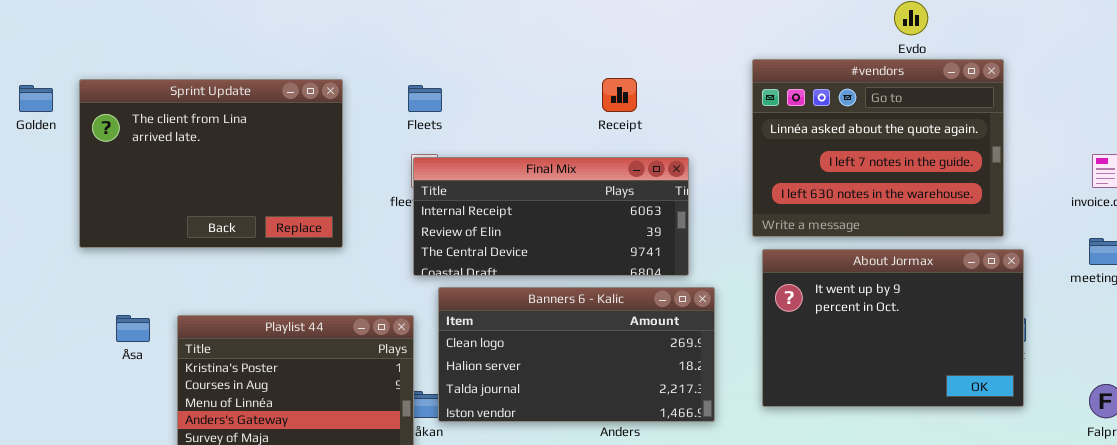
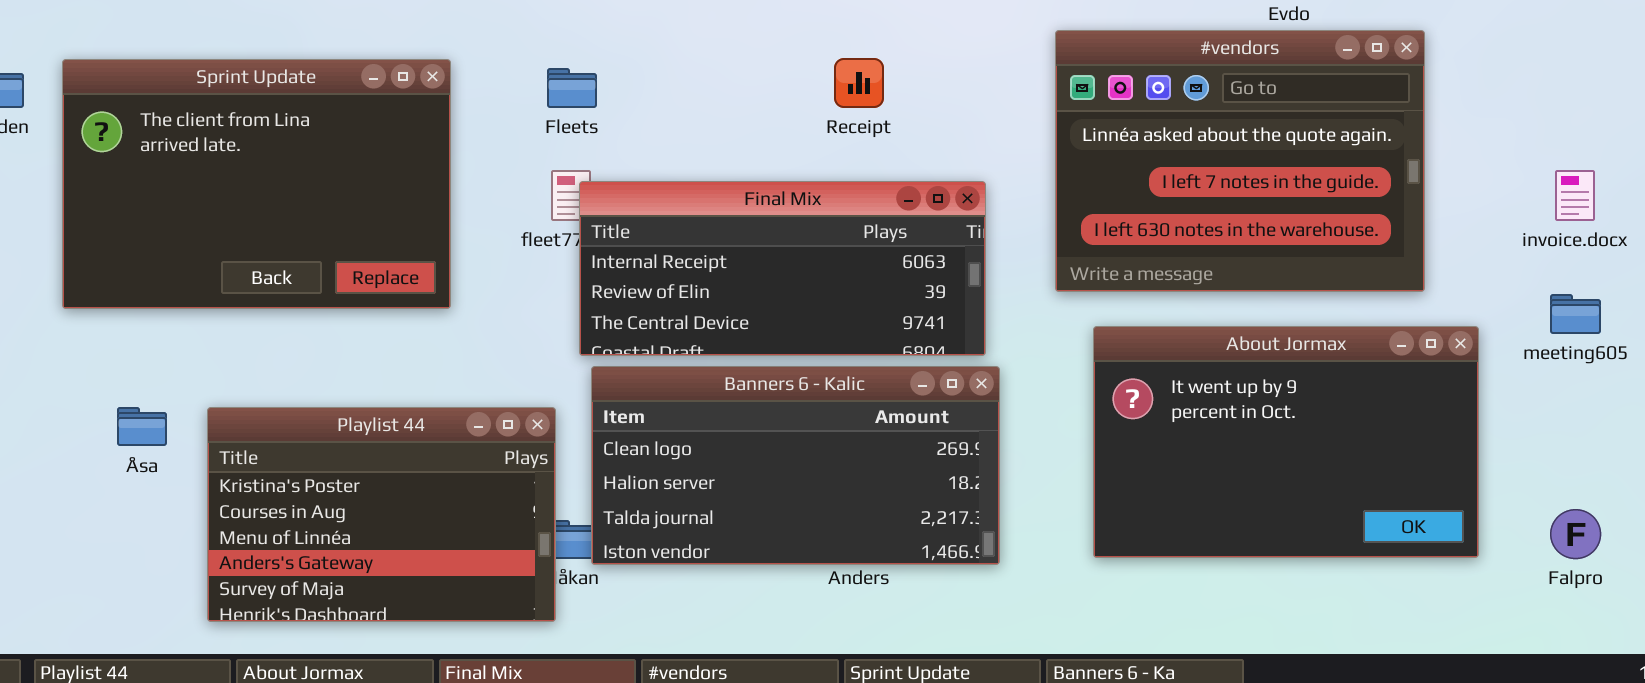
Final Mix: [413,157,689,276] -> [579,181,986,356], moved
About Jormax: [762,249,1024,407] -> [1093,326,1479,558], moved

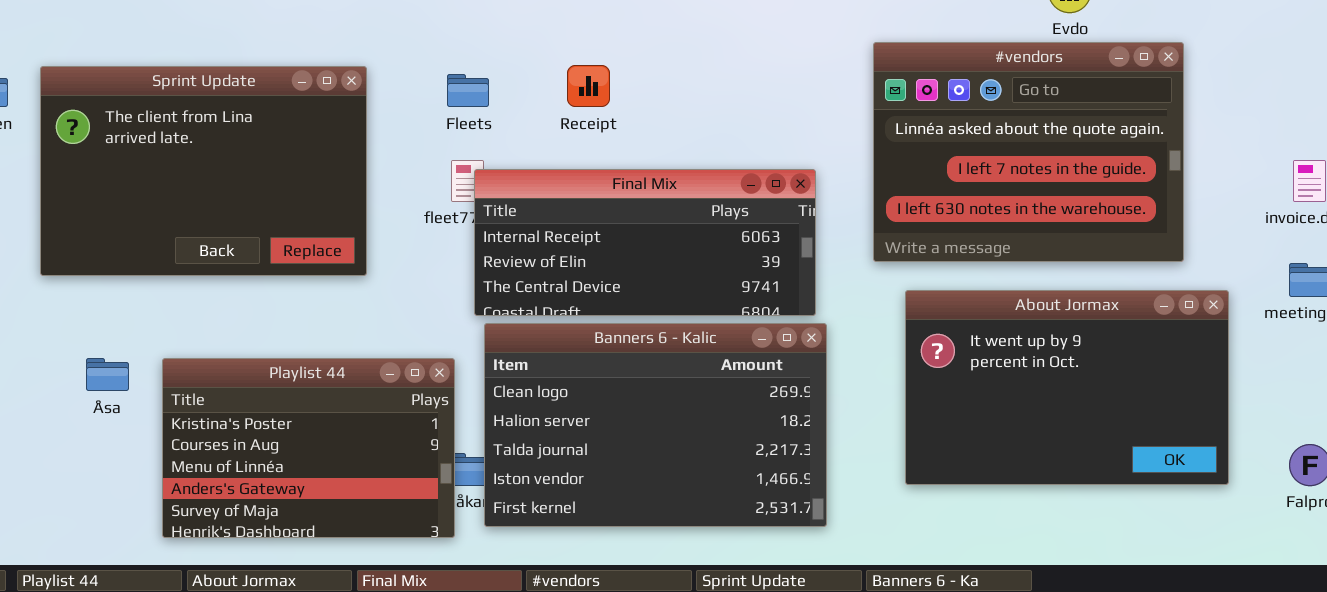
Receipt: [834,58,884,108] -> [567,65,610,107], moved
Banners 6 - Kalic: [591,366,1000,565] -> [484,323,827,527], resized

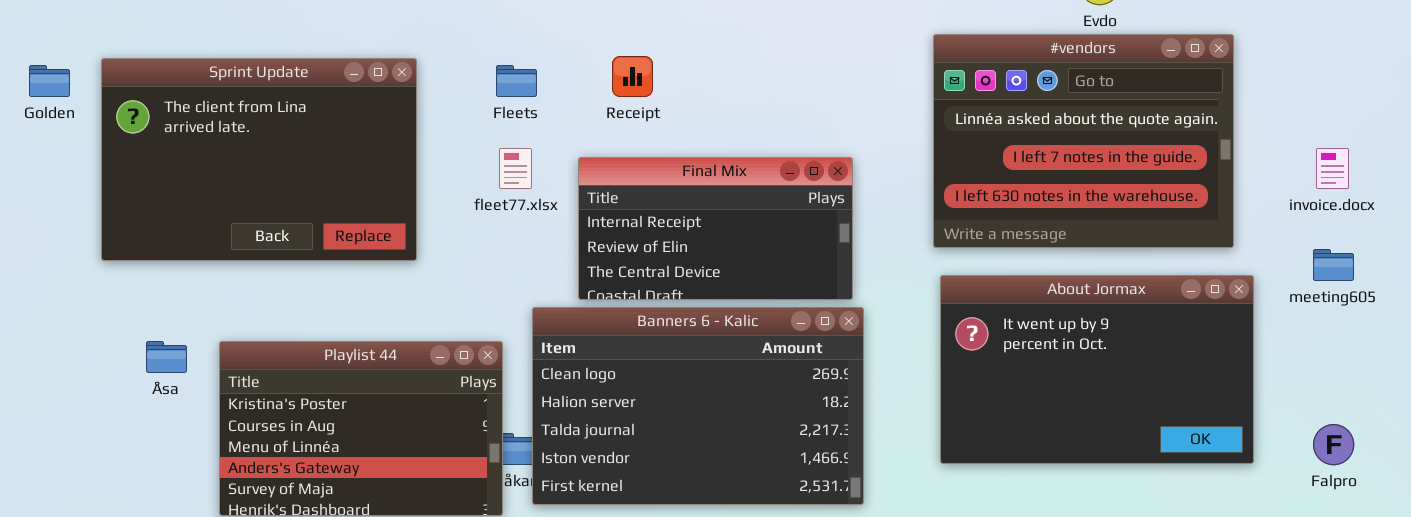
#vendors: [873,42,1184,262] -> [933,34,1234,248], moved
Final Mix: [474,169,816,316] -> [578,157,853,300], resized

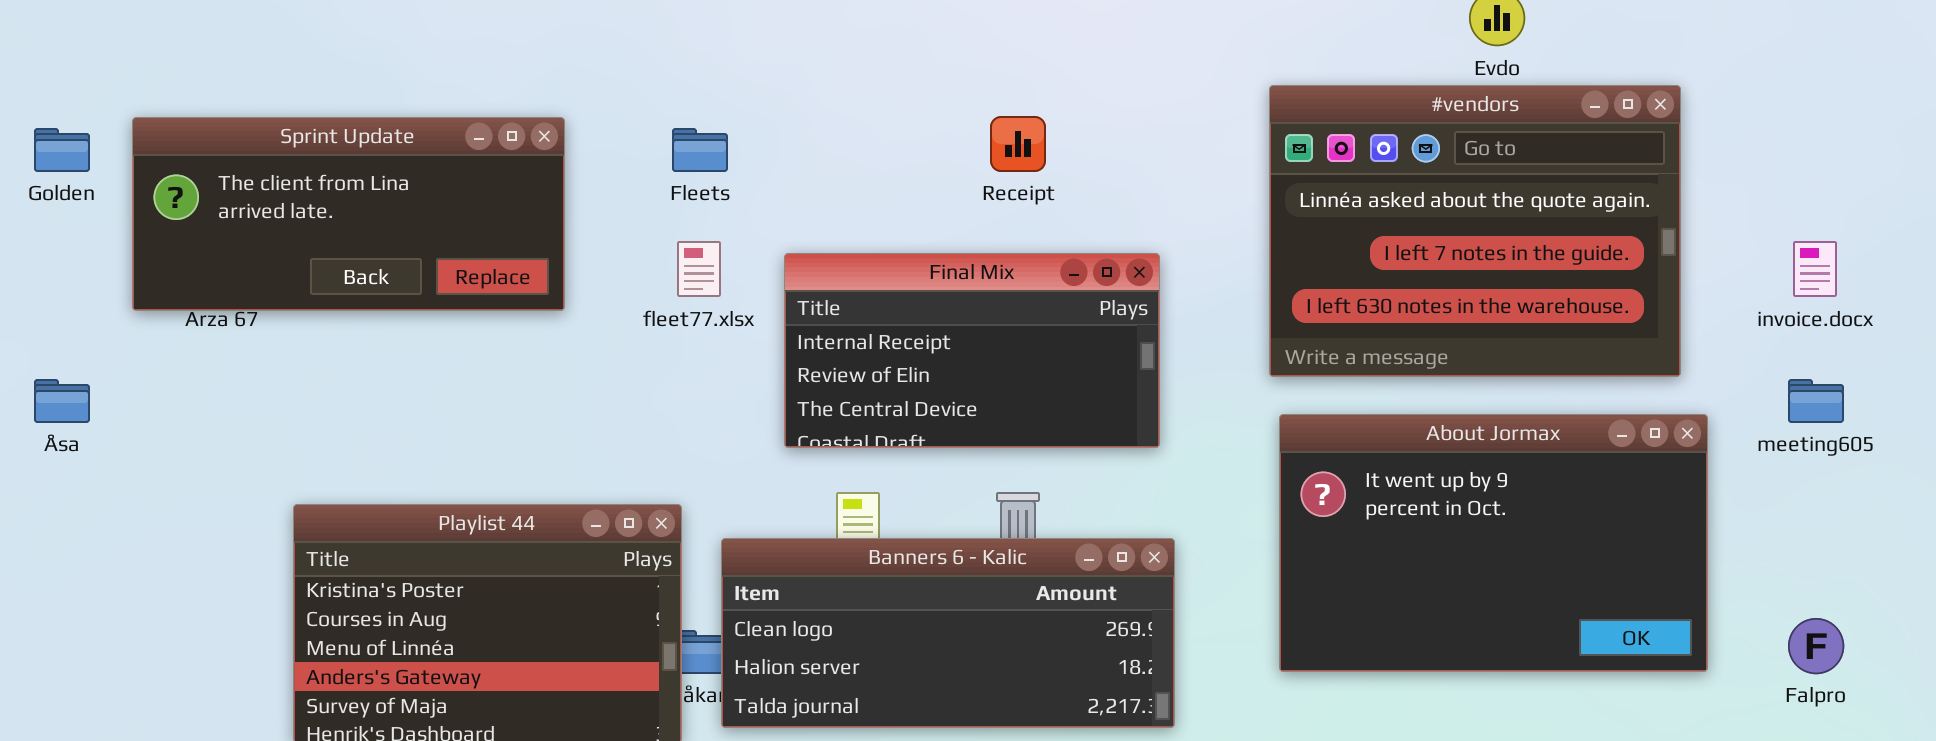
Receipt: [612,56,653,97] -> [990,116,1046,172], moved
Sprint Update: [101,58,417,261] -> [132,117,565,311], resized
Banners 6 - Kalic: [532,307,864,505] -> [721,538,1175,728], resized
Åsa: [146,341,187,373] -> [34,379,90,423], moved

